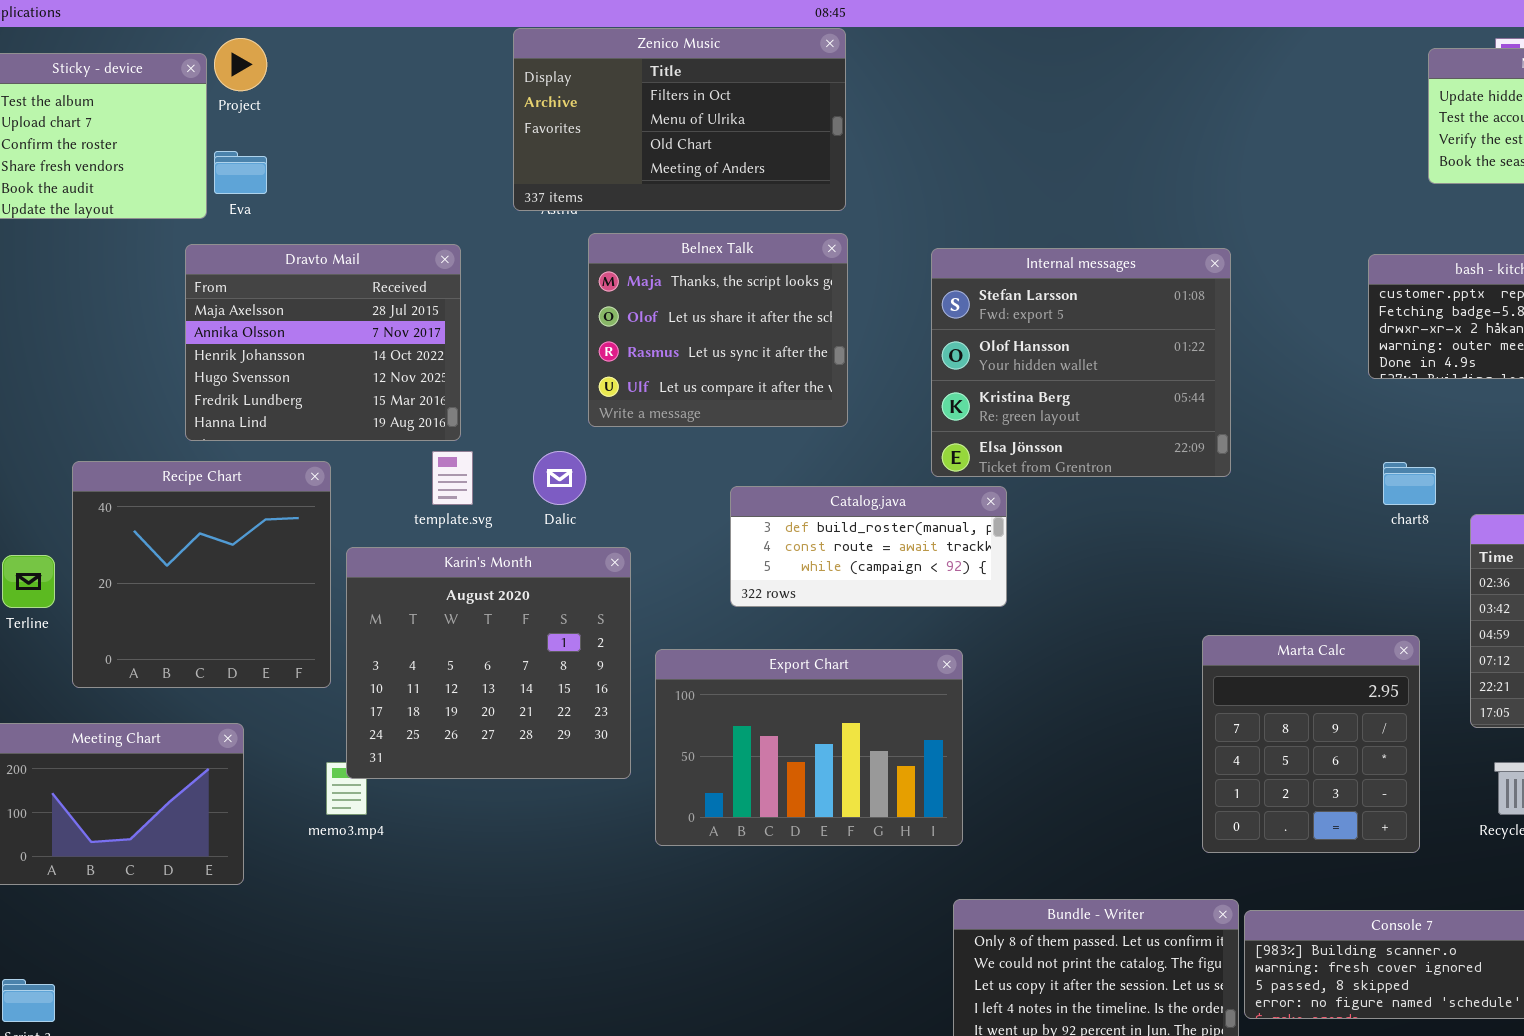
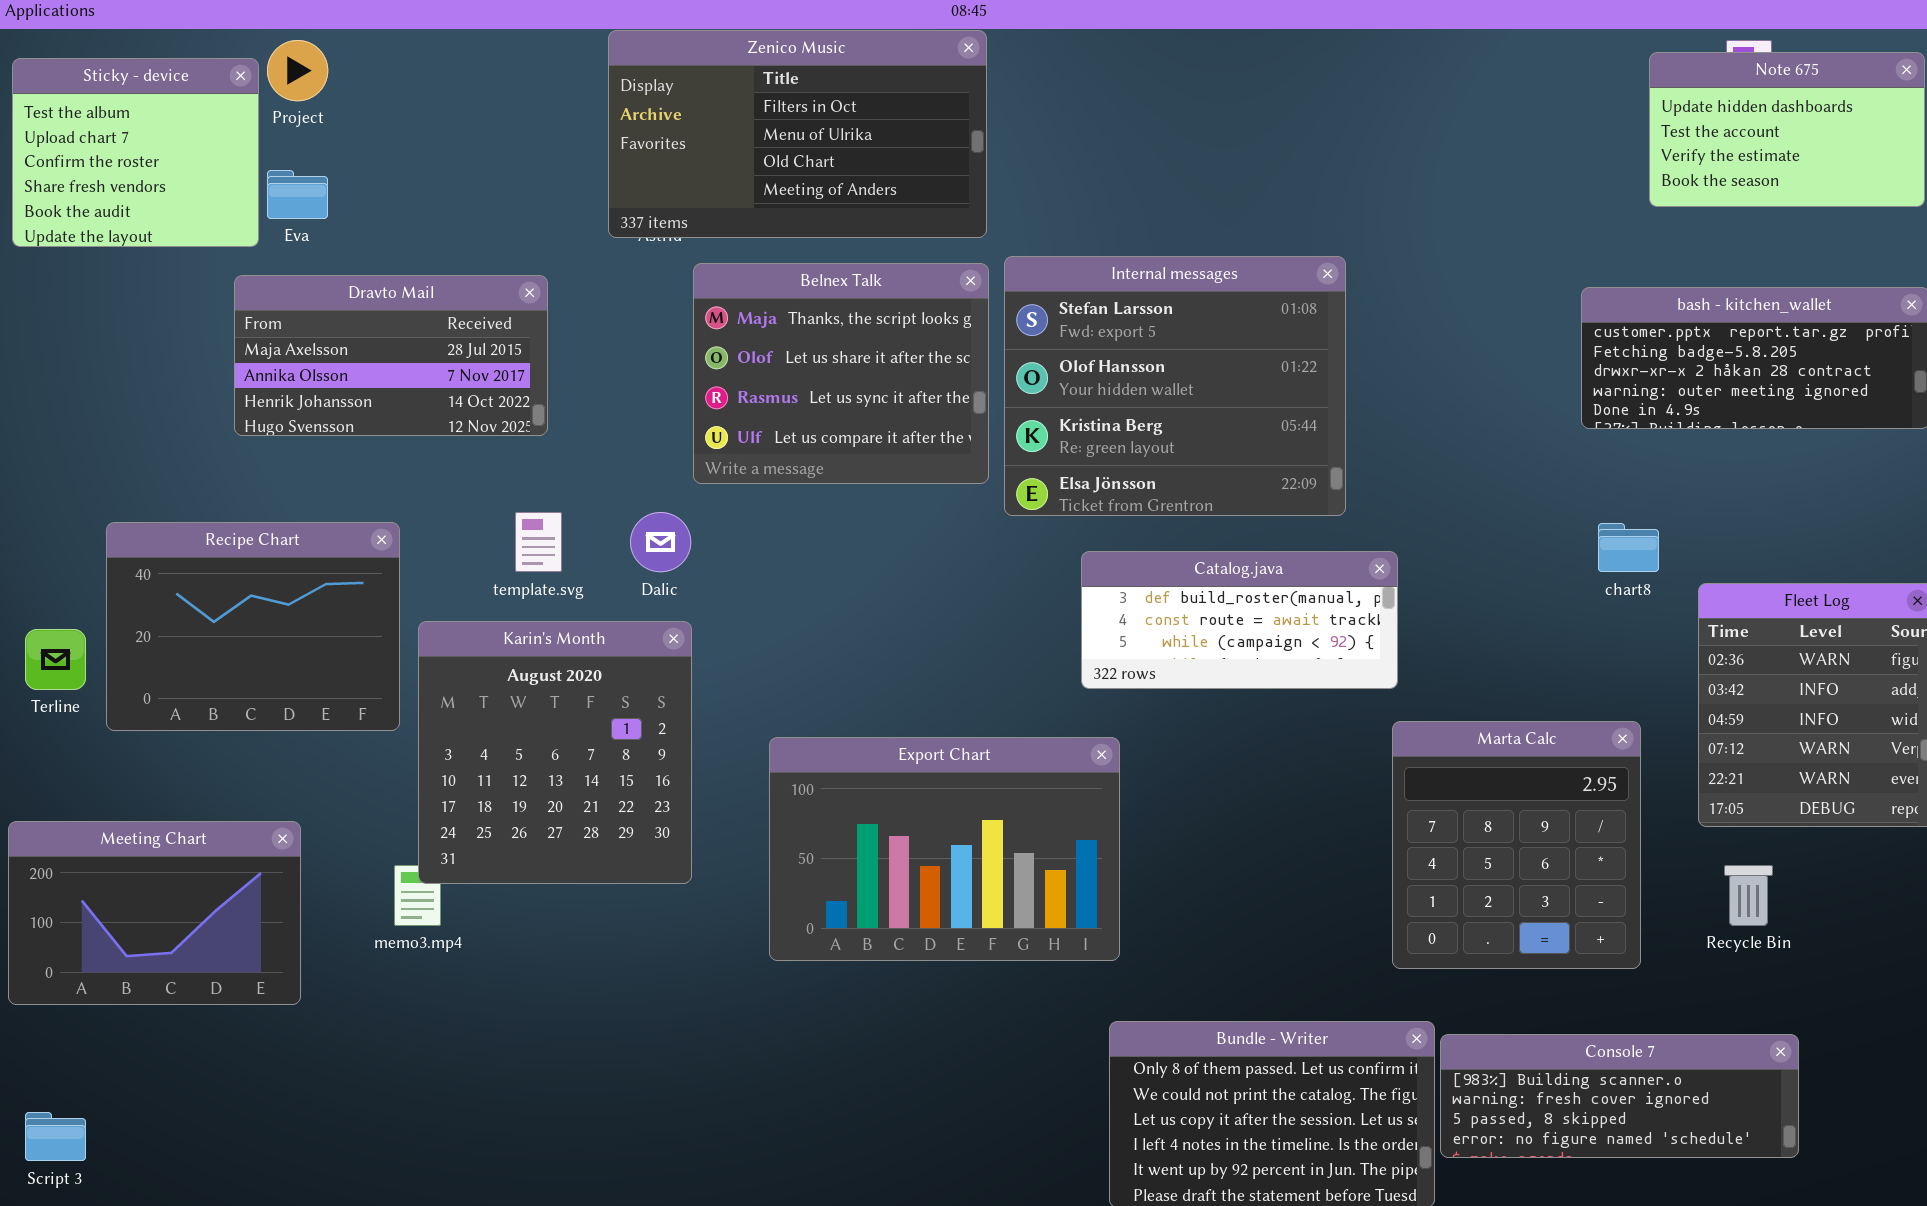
Dravto Mail: [185,244,461,441] -> [234,275,548,436], resized
Internal messages: [931,248,1231,477] -> [1004,256,1346,516], moved
Recipe Chart: [72,461,331,688] -> [106,522,400,731], resized
Catalog.java: [730,486,1007,607] -> [1081,551,1398,689], moved
Karin's Month: [346,547,631,779] -> [418,621,692,884], resized

